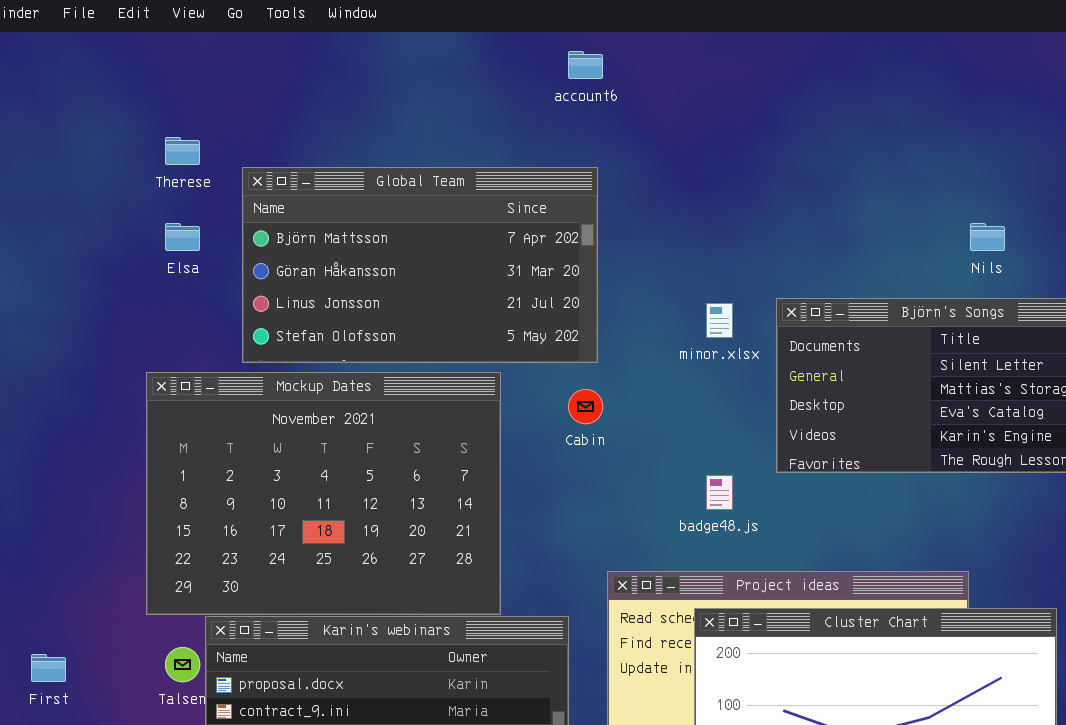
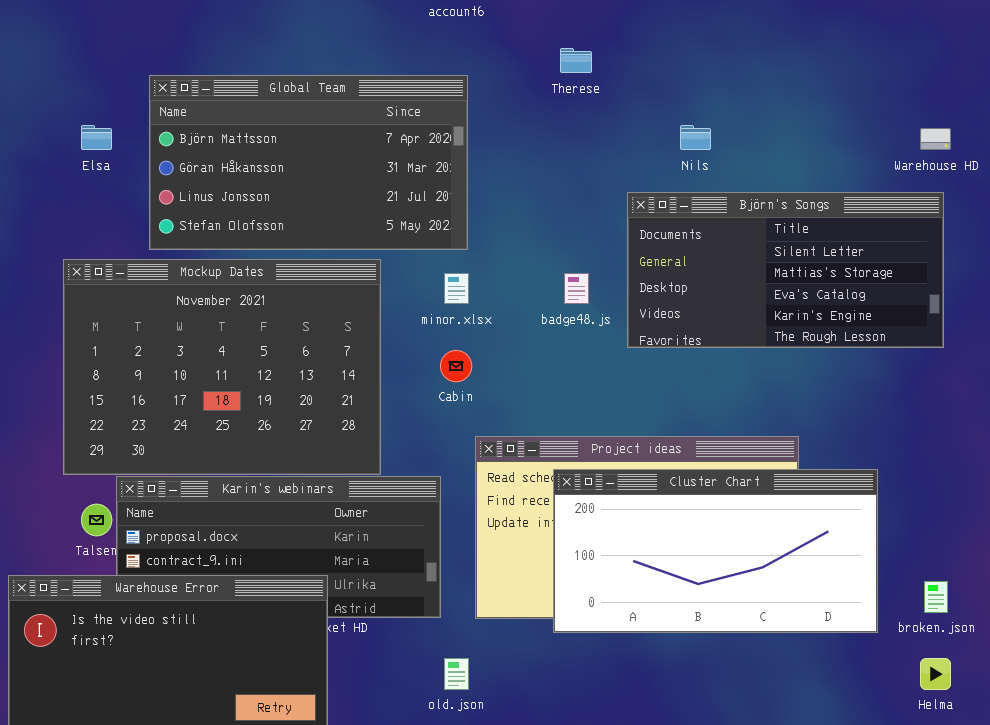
Therese: [165,137,200,165] -> [560,48,592,73], moved
Nils: [970,223,1005,251] -> [680,125,711,150], moved
minor.xlsx: [706,303,733,338] -> [444,273,469,304], moved
Cabin: [568,389,603,424] -> [440,350,472,382], moved
badge48.js: [706,475,733,510] -> [564,273,589,304], moved

